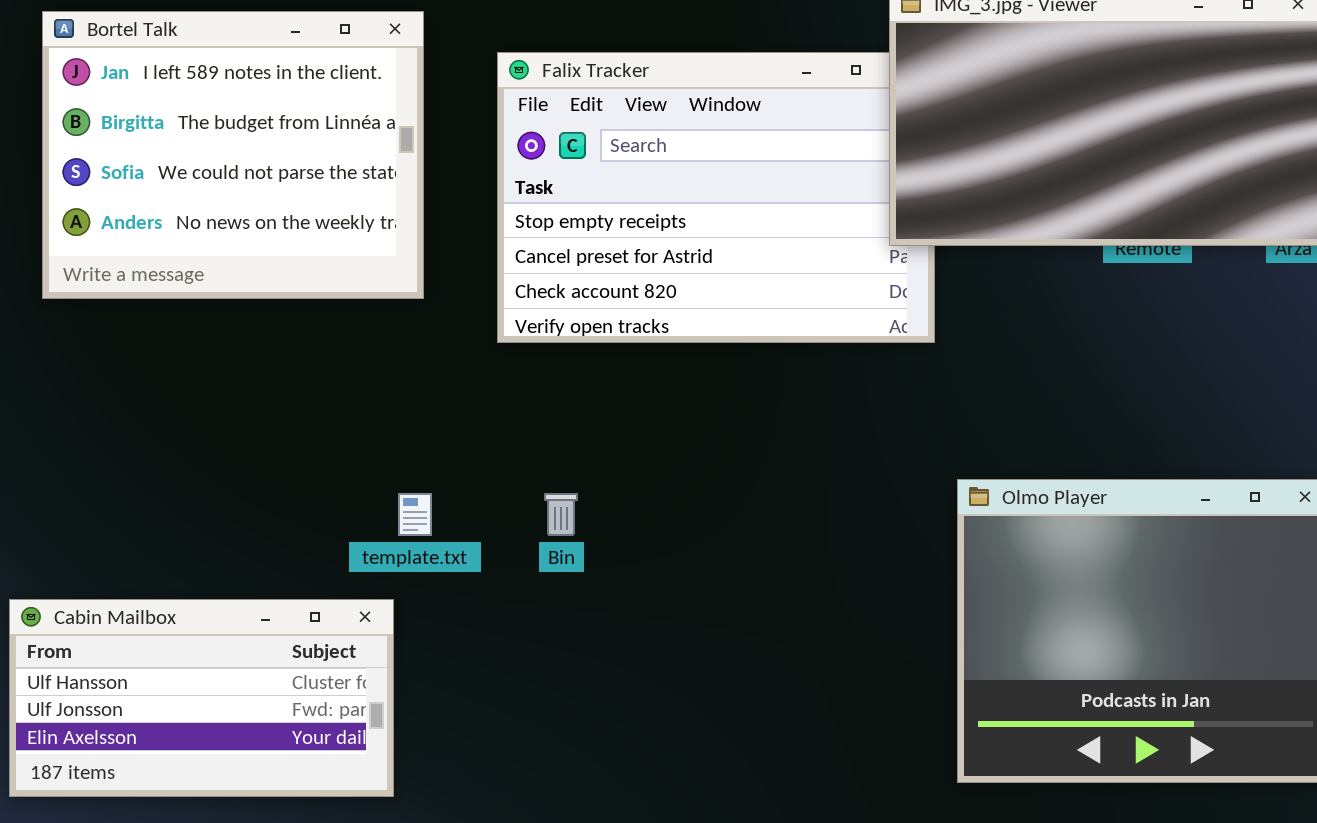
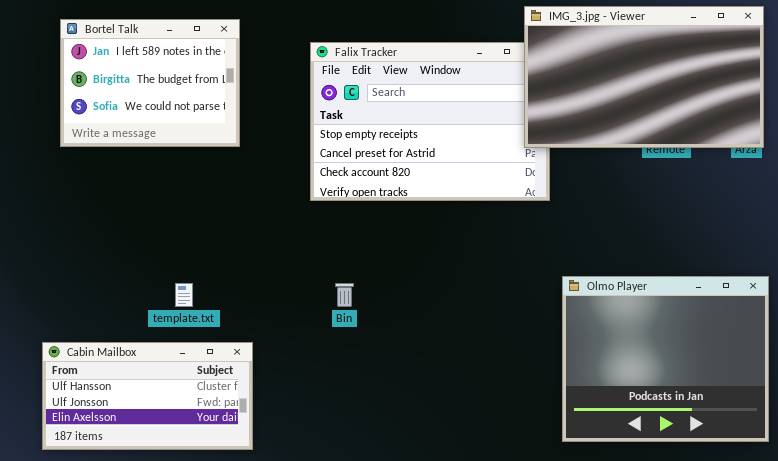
Bortel Talk: [42,11,424,299] -> [60,19,240,147], resized
template.txt: [398,493,432,536] -> [175,283,193,307], moved

